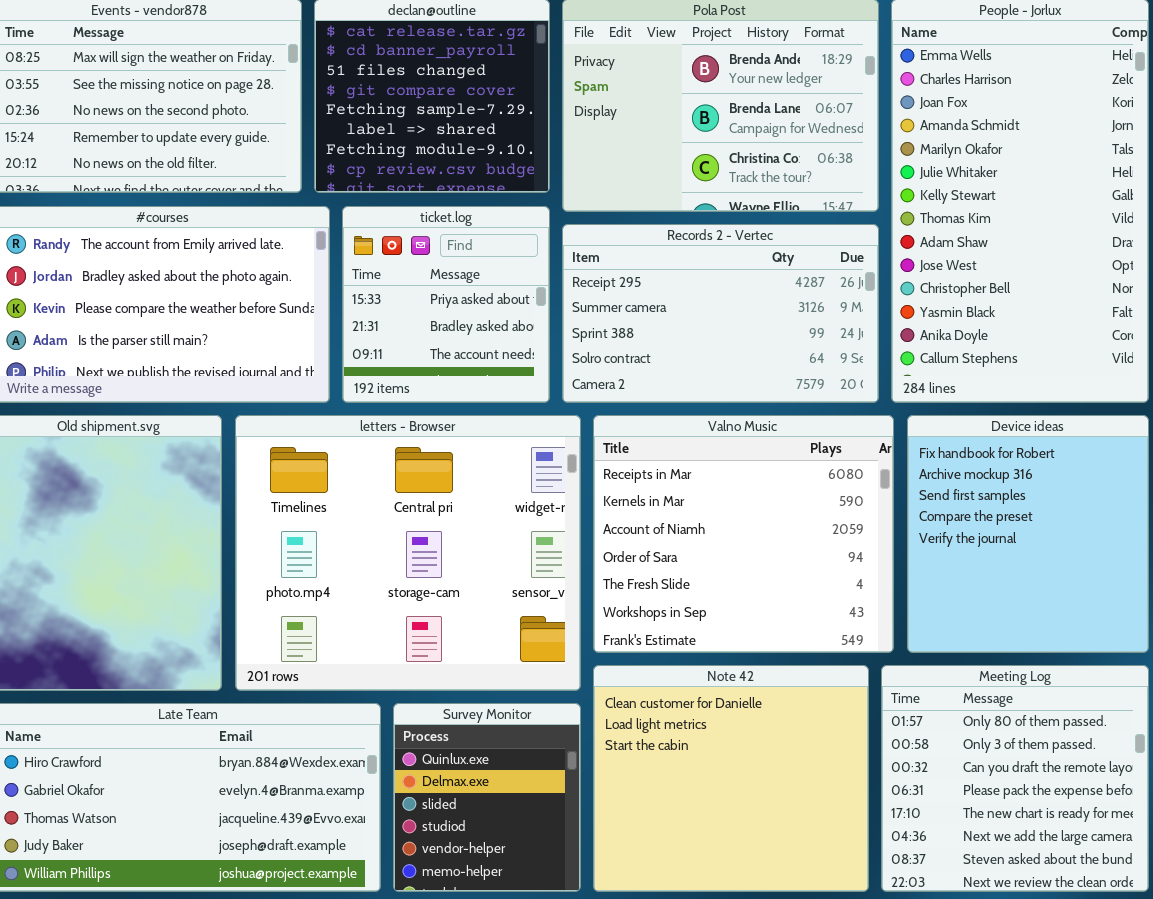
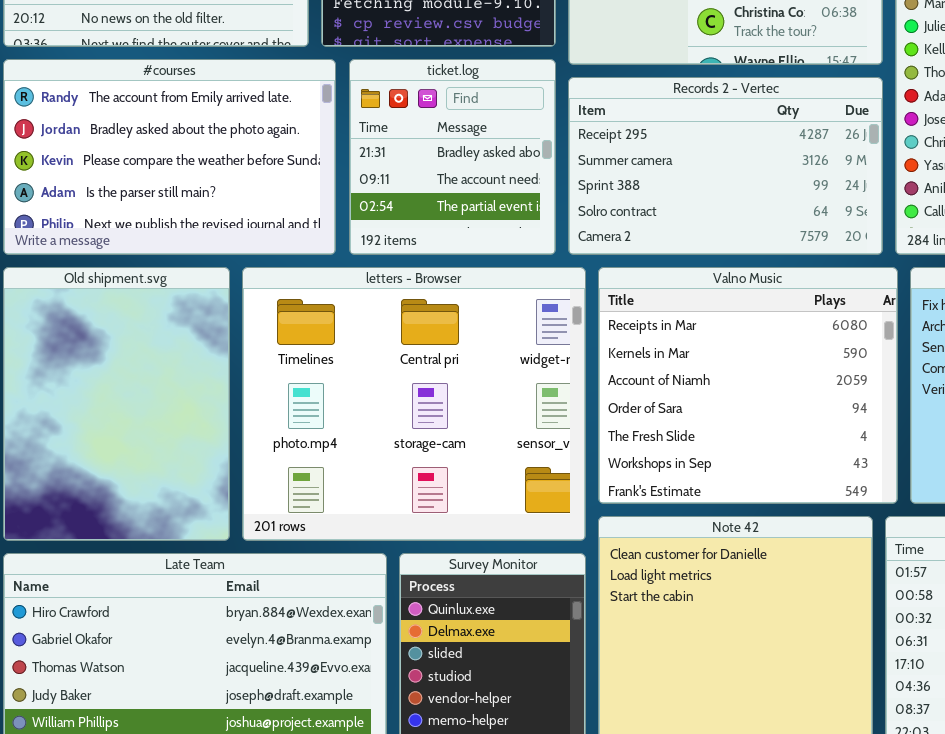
ticket.log: [342,206,550,403] -> [349,59,556,255], scrolled down 1 row

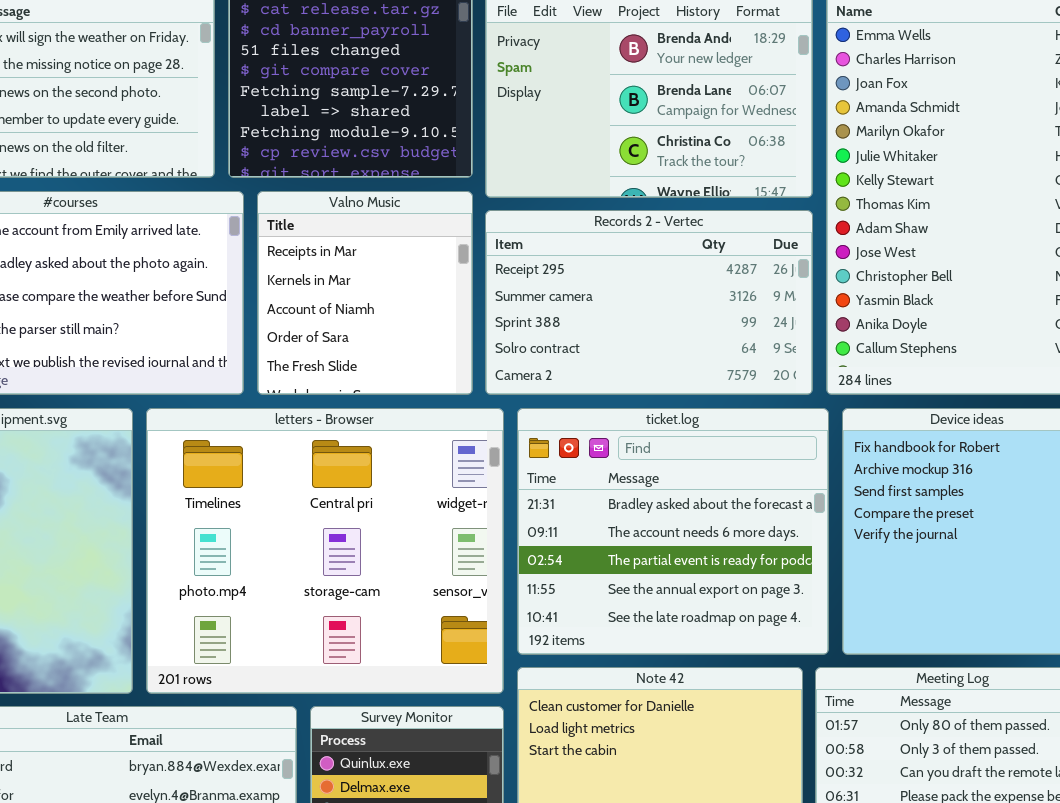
ticket.log: [349,59,556,255] -> [517,408,829,655], moved, resized
Valno Music: [598,267,898,504] -> [257,191,473,395], moved, resized

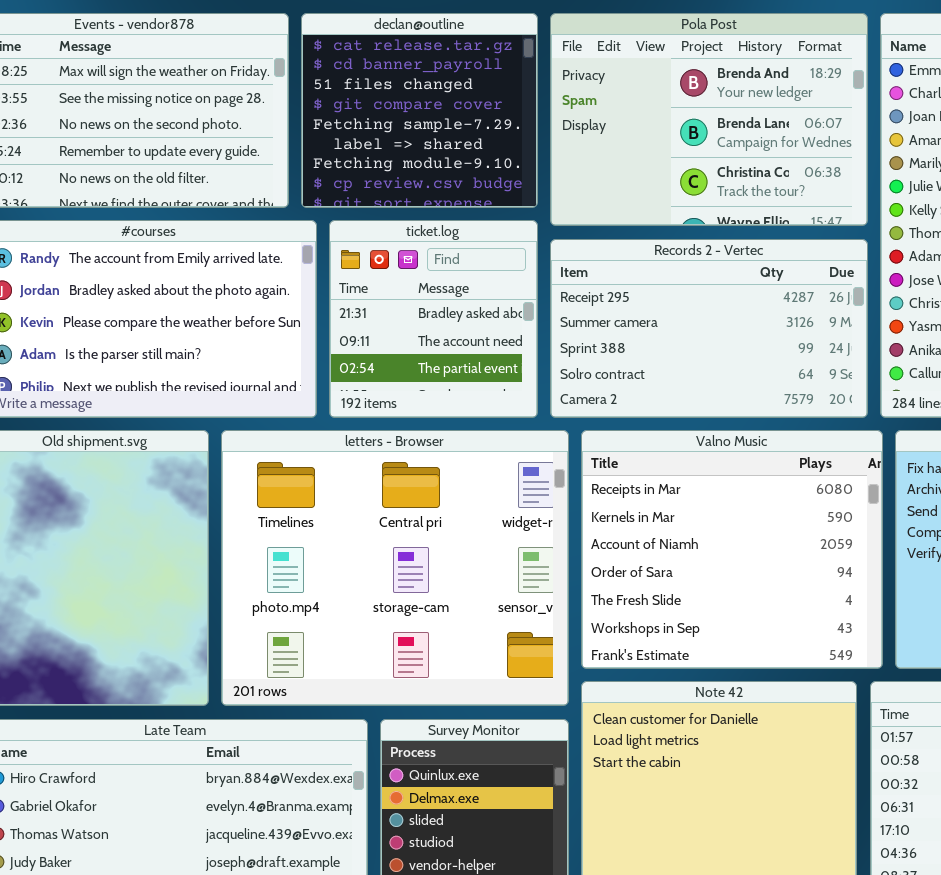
Valno Music: [257,191,473,395] -> [581,430,883,669], moved, resized
ticket.log: [517,408,829,655] -> [329,220,538,418], moved, resized

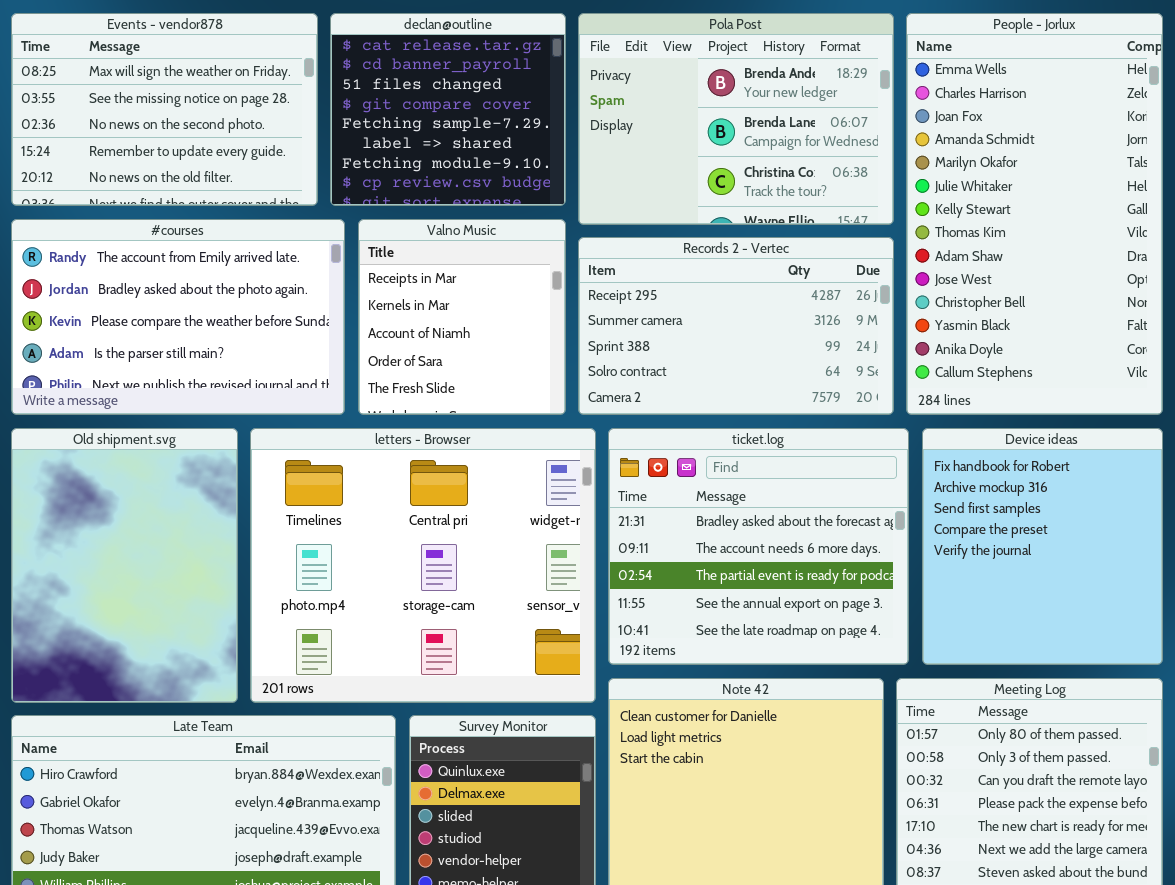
ticket.log: [329,220,538,418] -> [608,428,909,665], moved, resized
Valno Music: [581,430,883,669] -> [358,219,566,415], moved, resized

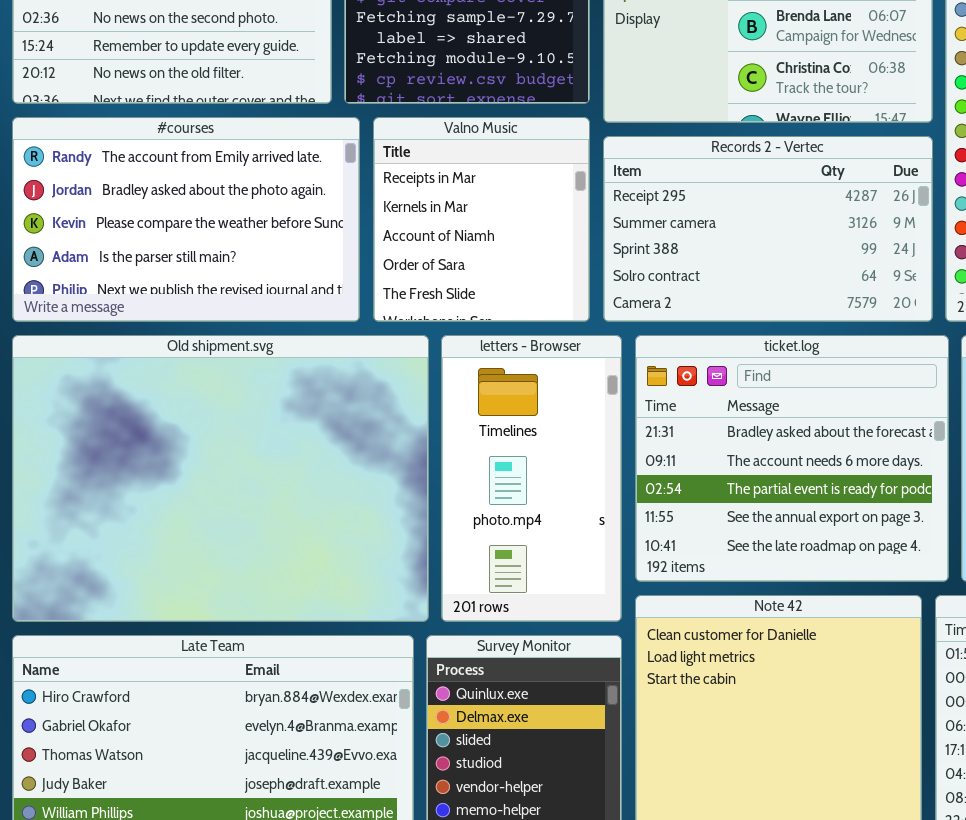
Old shipment.svg: [11,428,238,703] -> [12,335,429,622], resized
letters - Browser: [250,428,596,703] -> [441,335,622,622], resized

